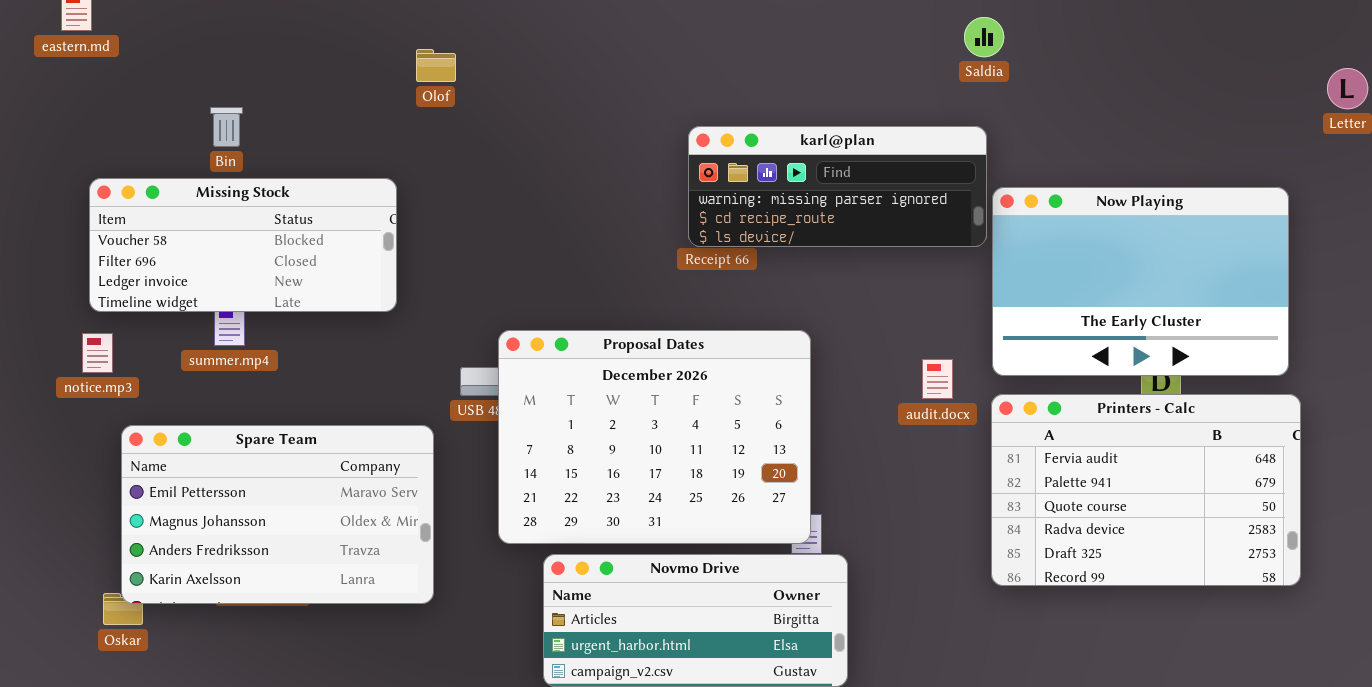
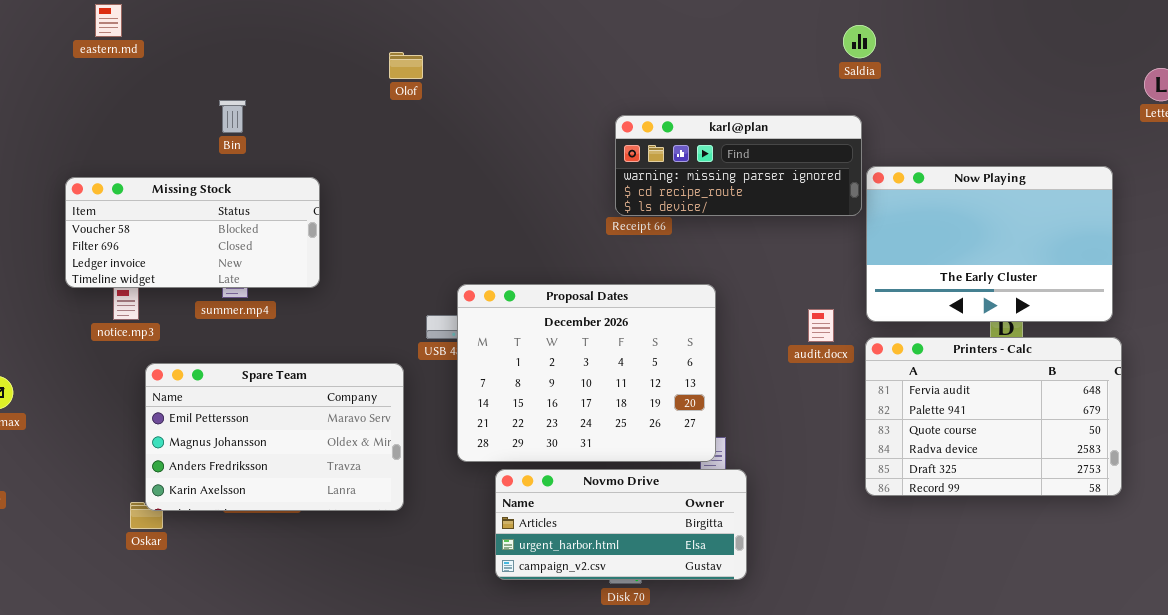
Missing Stock: [89,178,397,312] -> [65,177,320,288], moved

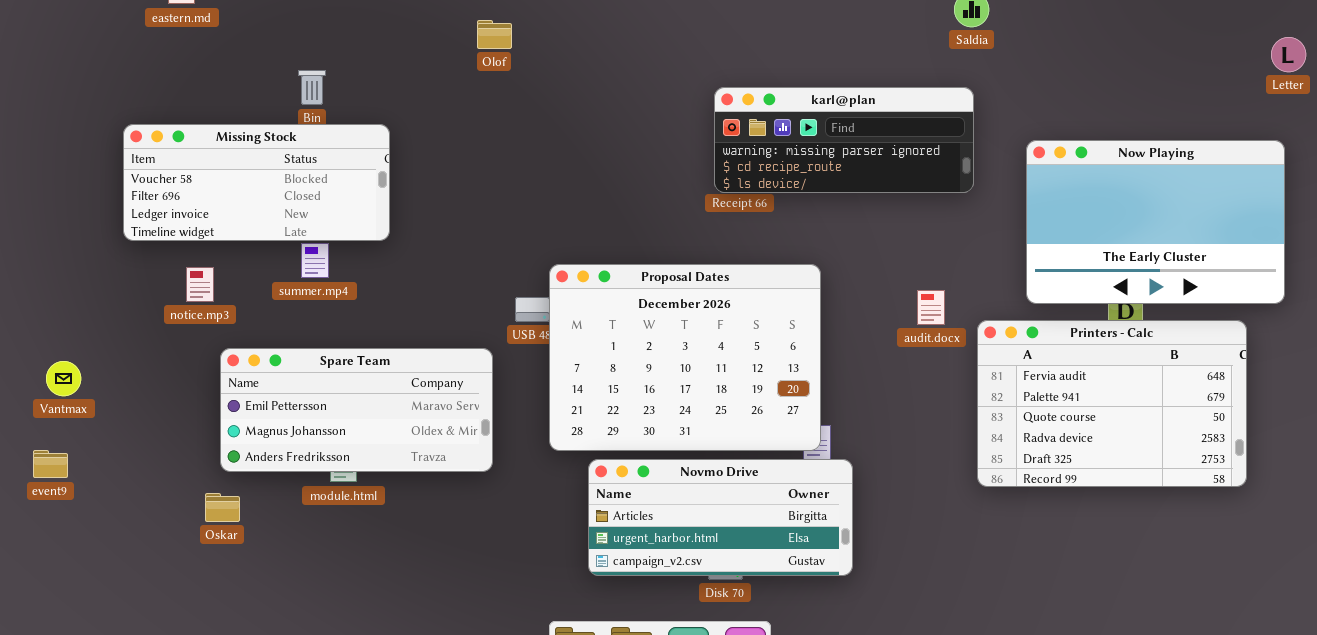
Now Playing: [866,166,1113,322] -> [1026,140,1285,304], moved
Missing Stock: [65,177,320,288] -> [123,124,390,241], moved
Spare Team: [145,363,404,511] -> [220,348,493,472], resized

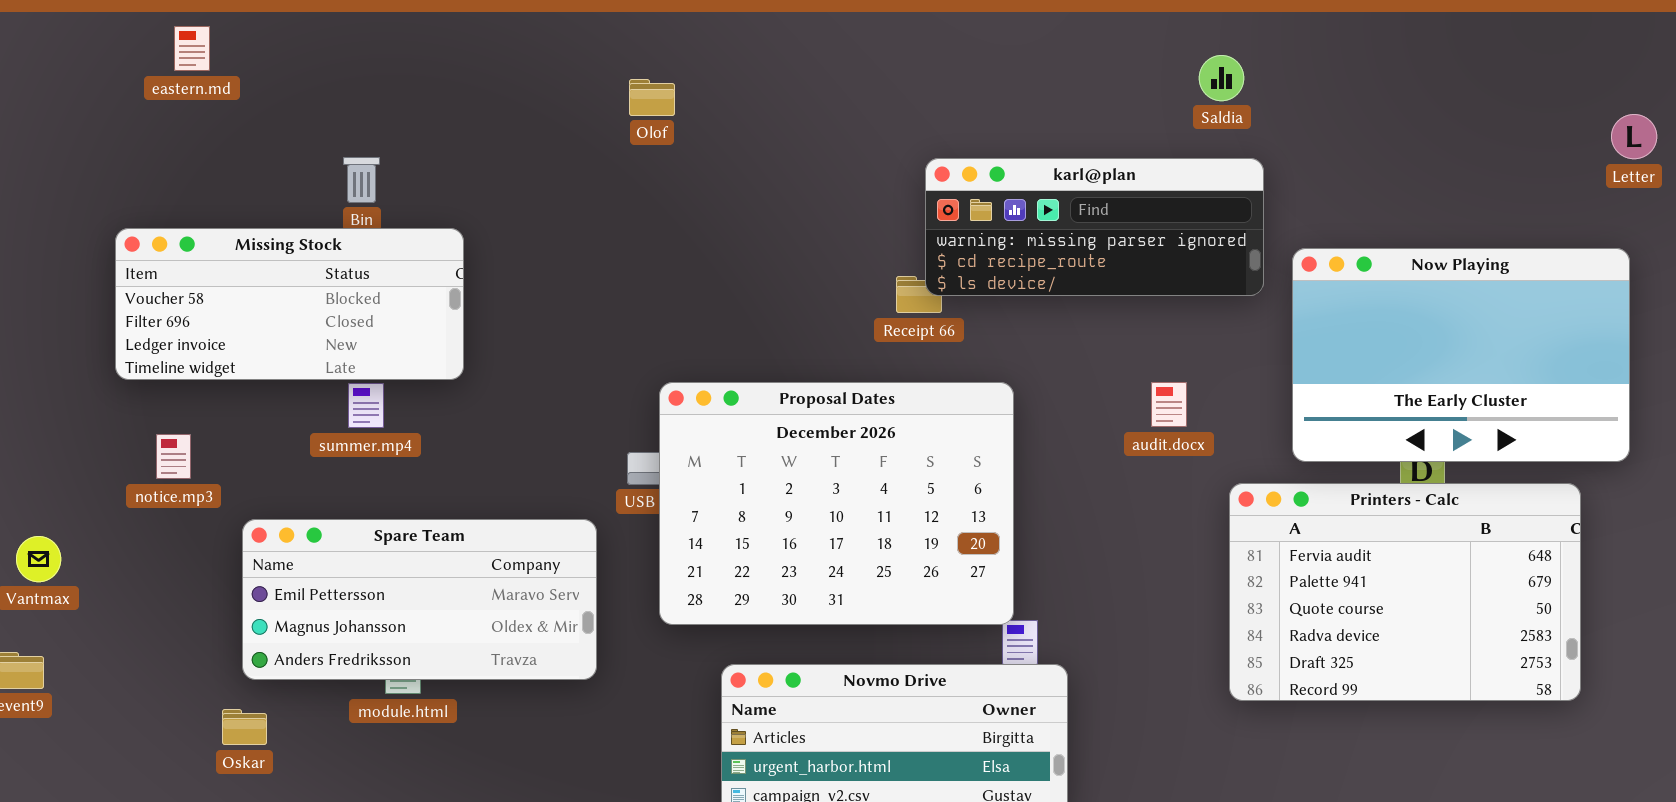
Olof: [477,20,512,49] -> [629,79,675,116], moved
karl@plan: [714,87,974,193] -> [925,158,1264,296], moved
Proposal Dates: [549,264,821,451] -> [659,382,1014,625], moved
notice.mp3: [186,267,214,302] -> [156,434,191,479], moved
audit.docx: [917,290,945,325] -> [1151,382,1187,427], moved

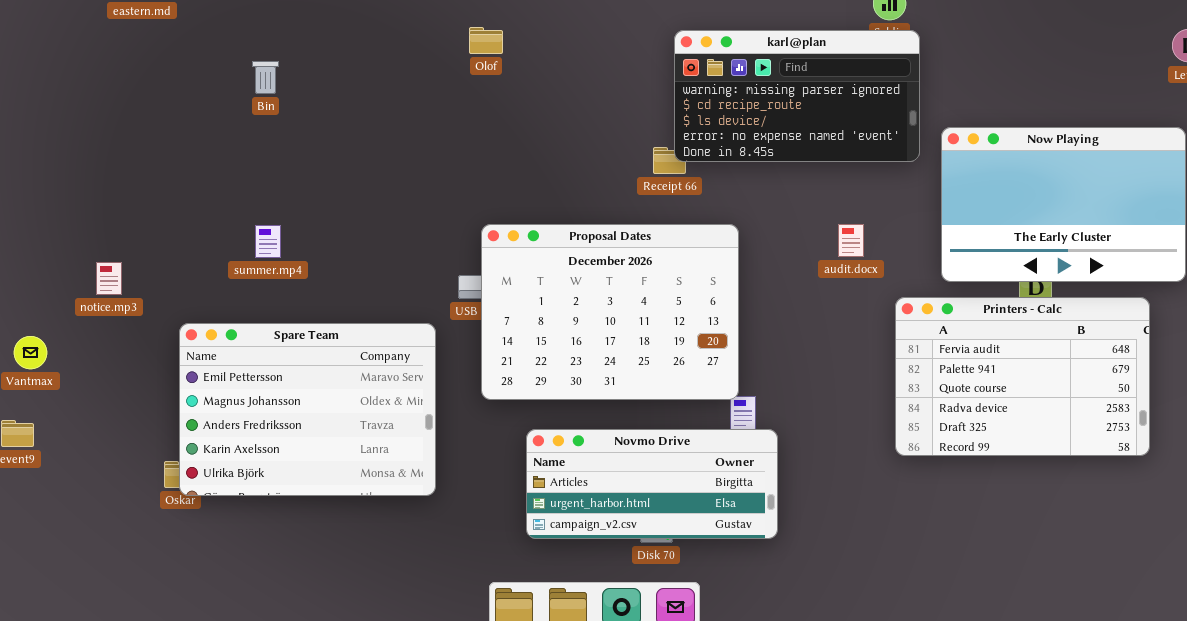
Olof: [629,79,675,116] -> [469,27,503,54], moved
karl@plan: [925,158,1264,296] -> [674,30,920,162], resized
Missing Stock: [115,228,464,380] -> none, closed
notice.mp3: [156,434,191,479] -> [96,262,122,295], moved
Spare Team: [242,519,597,680] -> [179,323,436,496], resized

